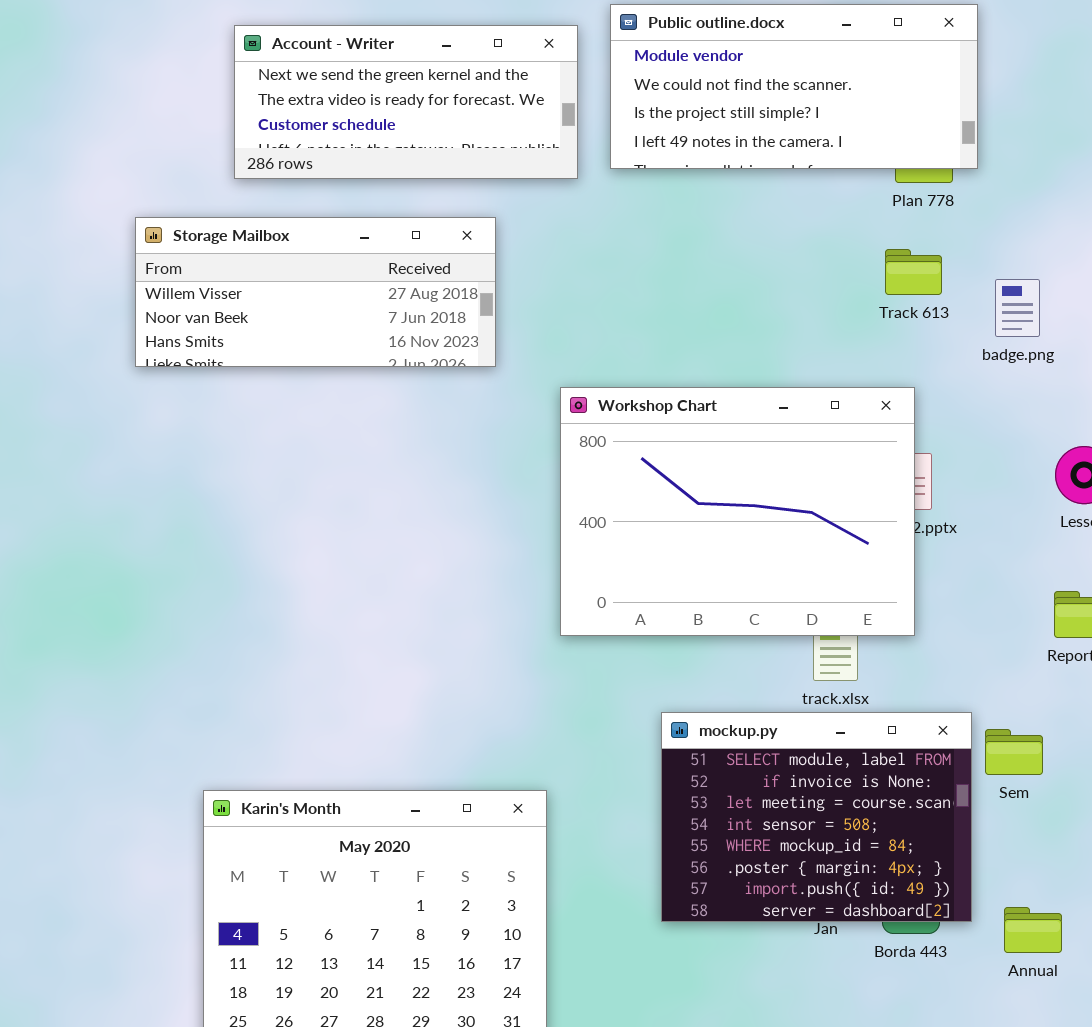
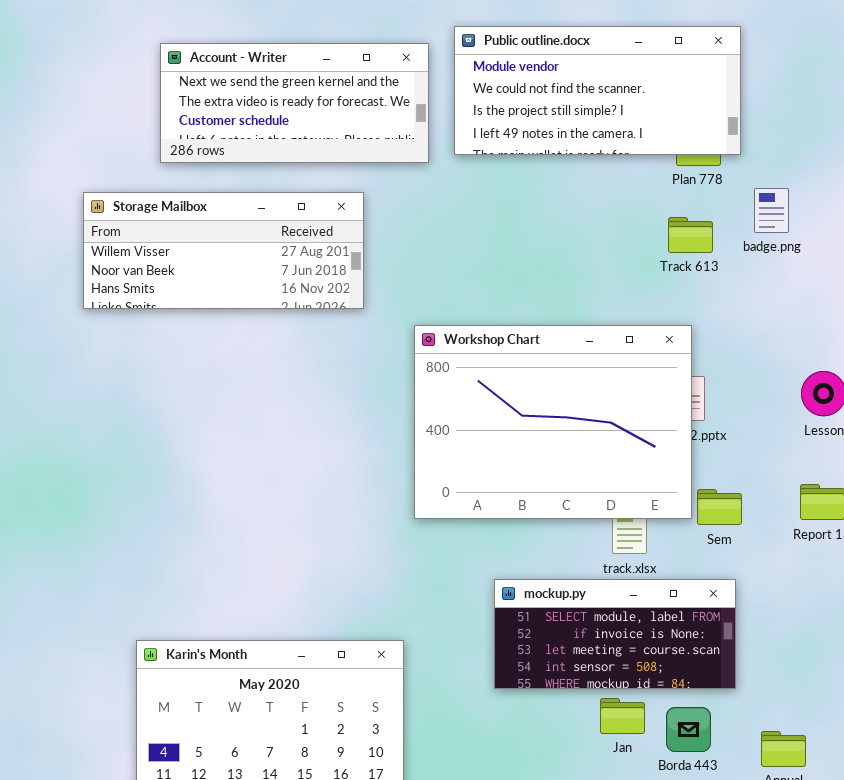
badge.png: [995,279,1040,337] -> [754,188,789,233], moved
mockup.py: [661,712,972,922] -> [494,579,736,689], resized
Sem: [985,729,1043,775] -> [697,489,742,525], moved

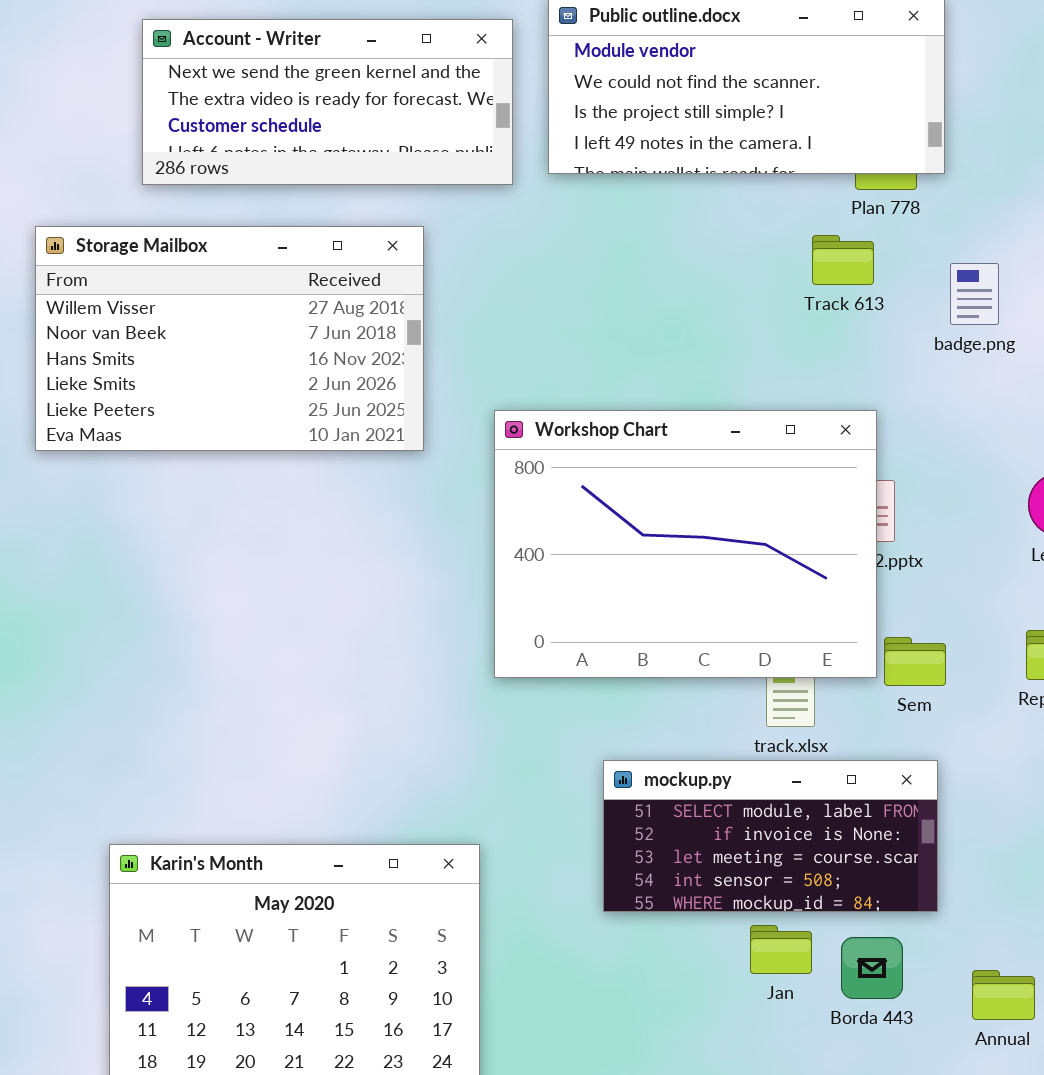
badge.png: [754,188,789,233] -> [950,263,999,325], moved
Storage Mailbox: [83,192,364,309] -> [35,226,424,451], resized
Track 613: [668,217,713,253] -> [812,235,874,285], moved

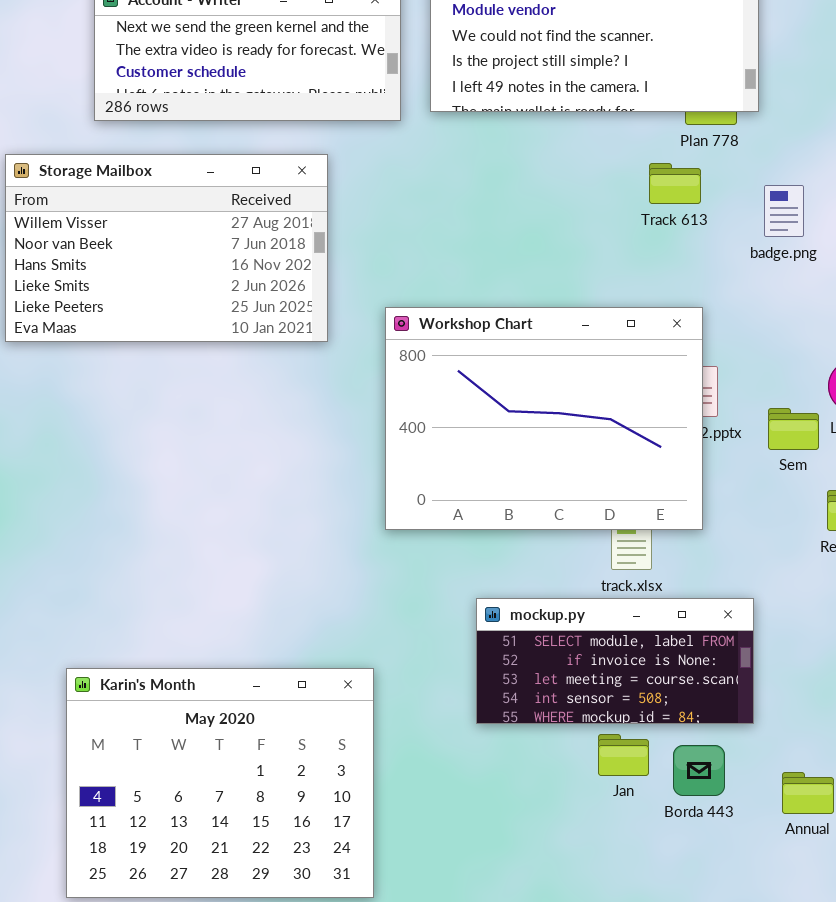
Sem: [884,637,946,686] -> [768,408,819,450], moved

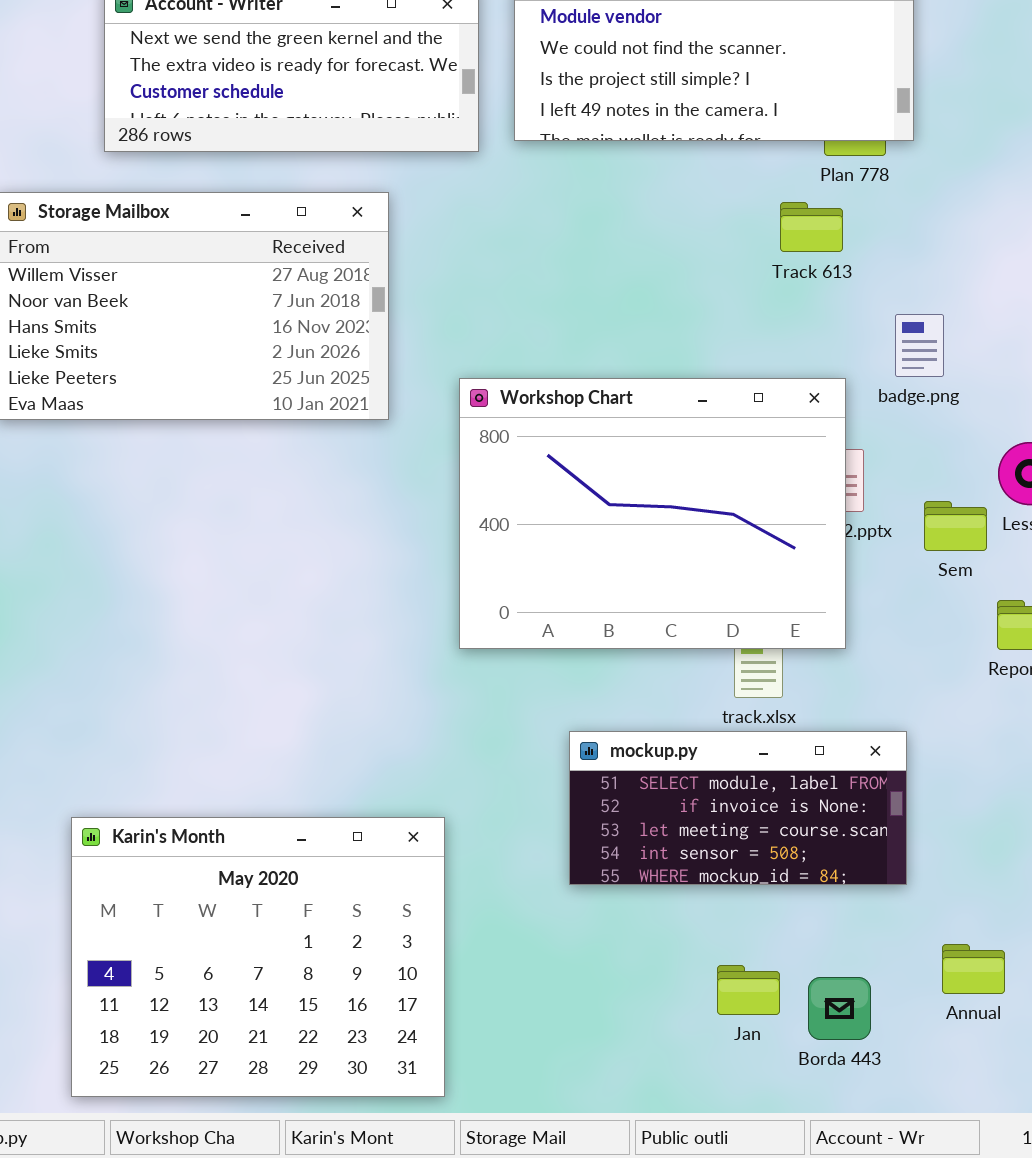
badge.png: [764,185,804,237] -> [895,314,944,377], moved
Jan: [598,734,649,776] -> [717,965,780,1015], moved
Borda 443: [673,745,725,796] -> [808,977,871,1040], moved

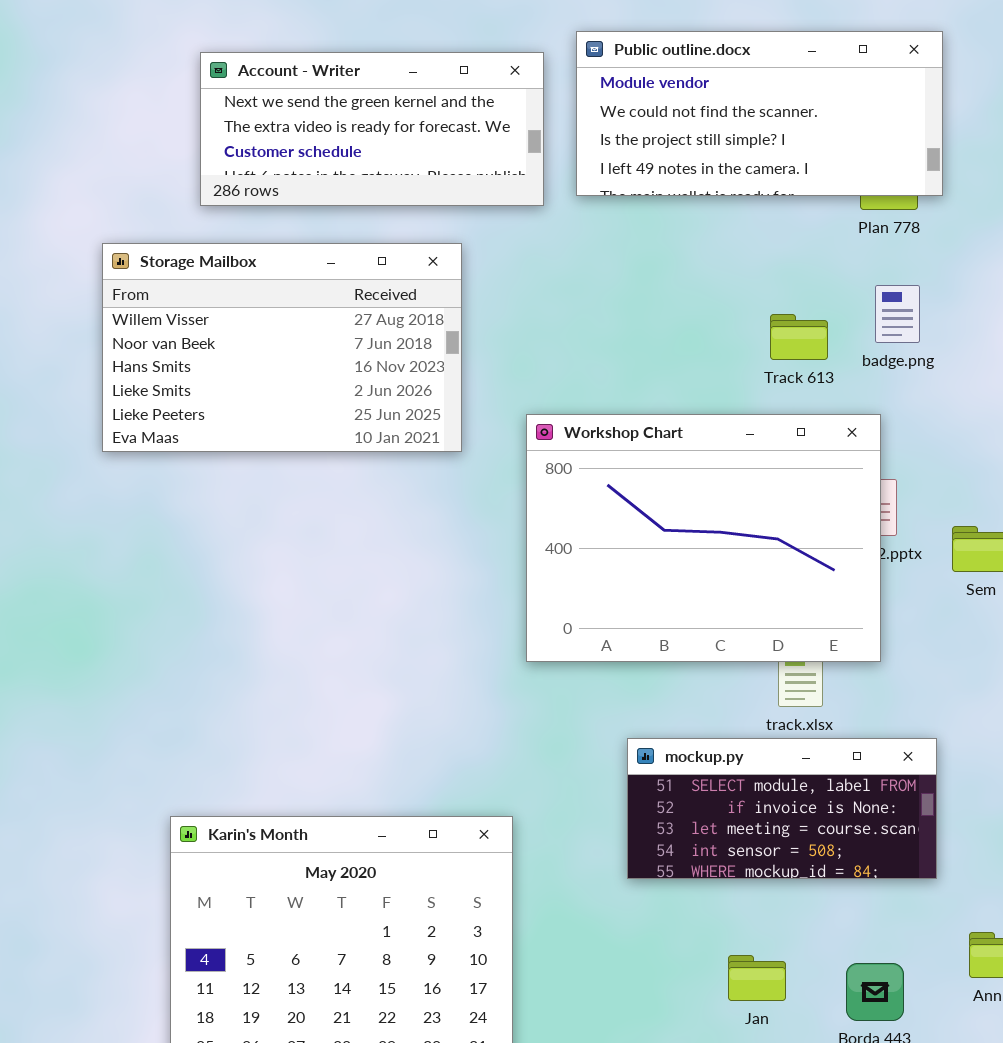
Track 613: [780,202,843,252] -> [770,314,828,360], moved
badge.png: [895,314,944,377] -> [875,285,920,343], moved
Jan: [717,965,780,1015] -> [728,955,786,1001], moved

